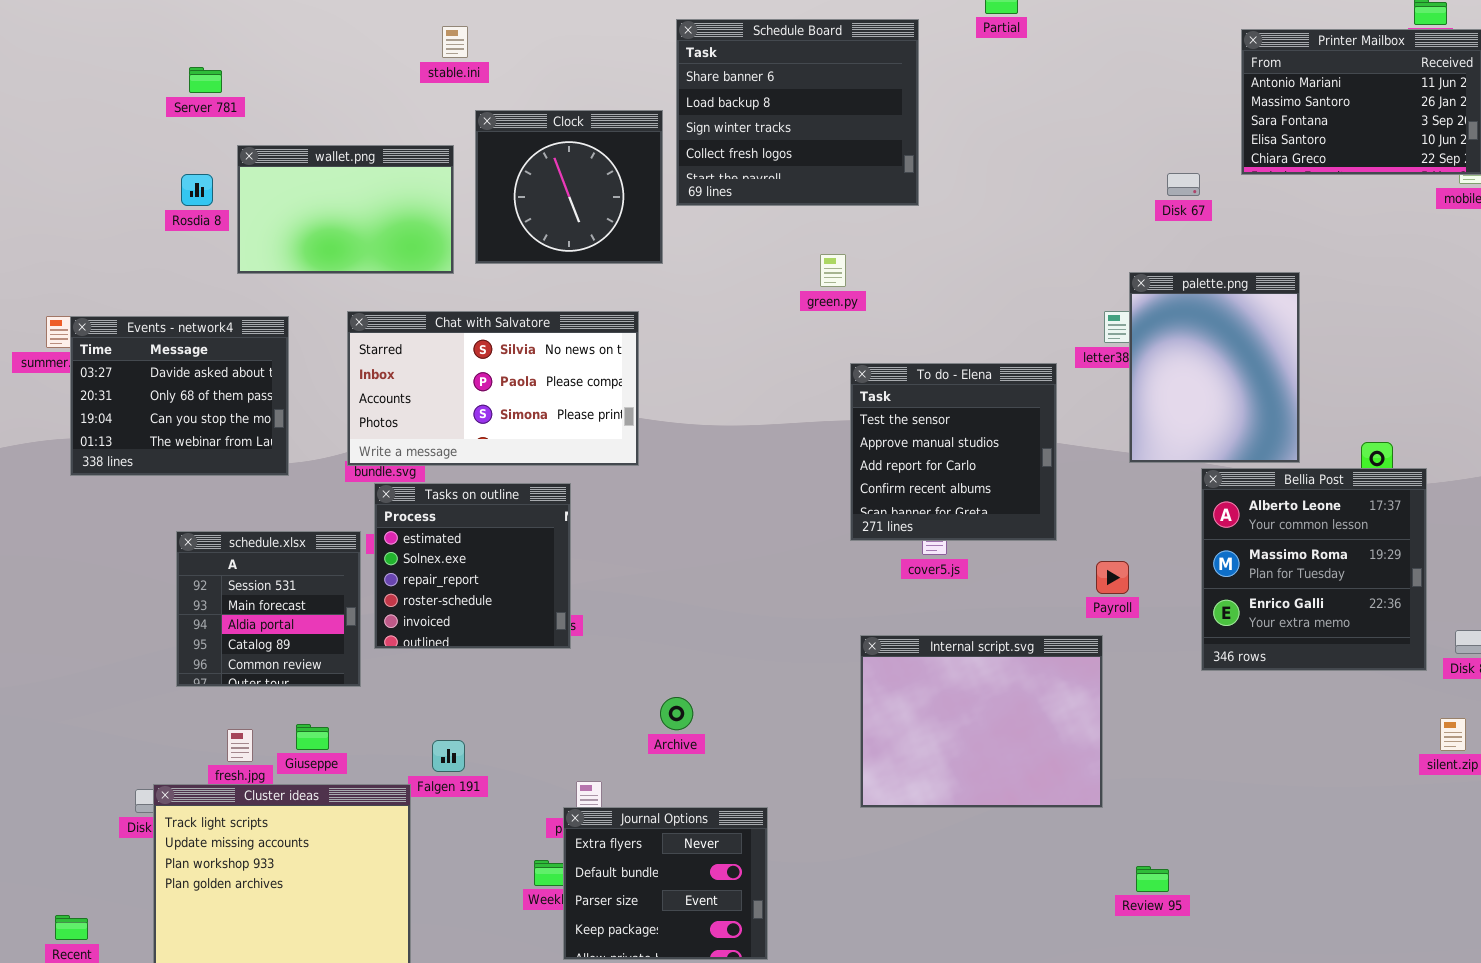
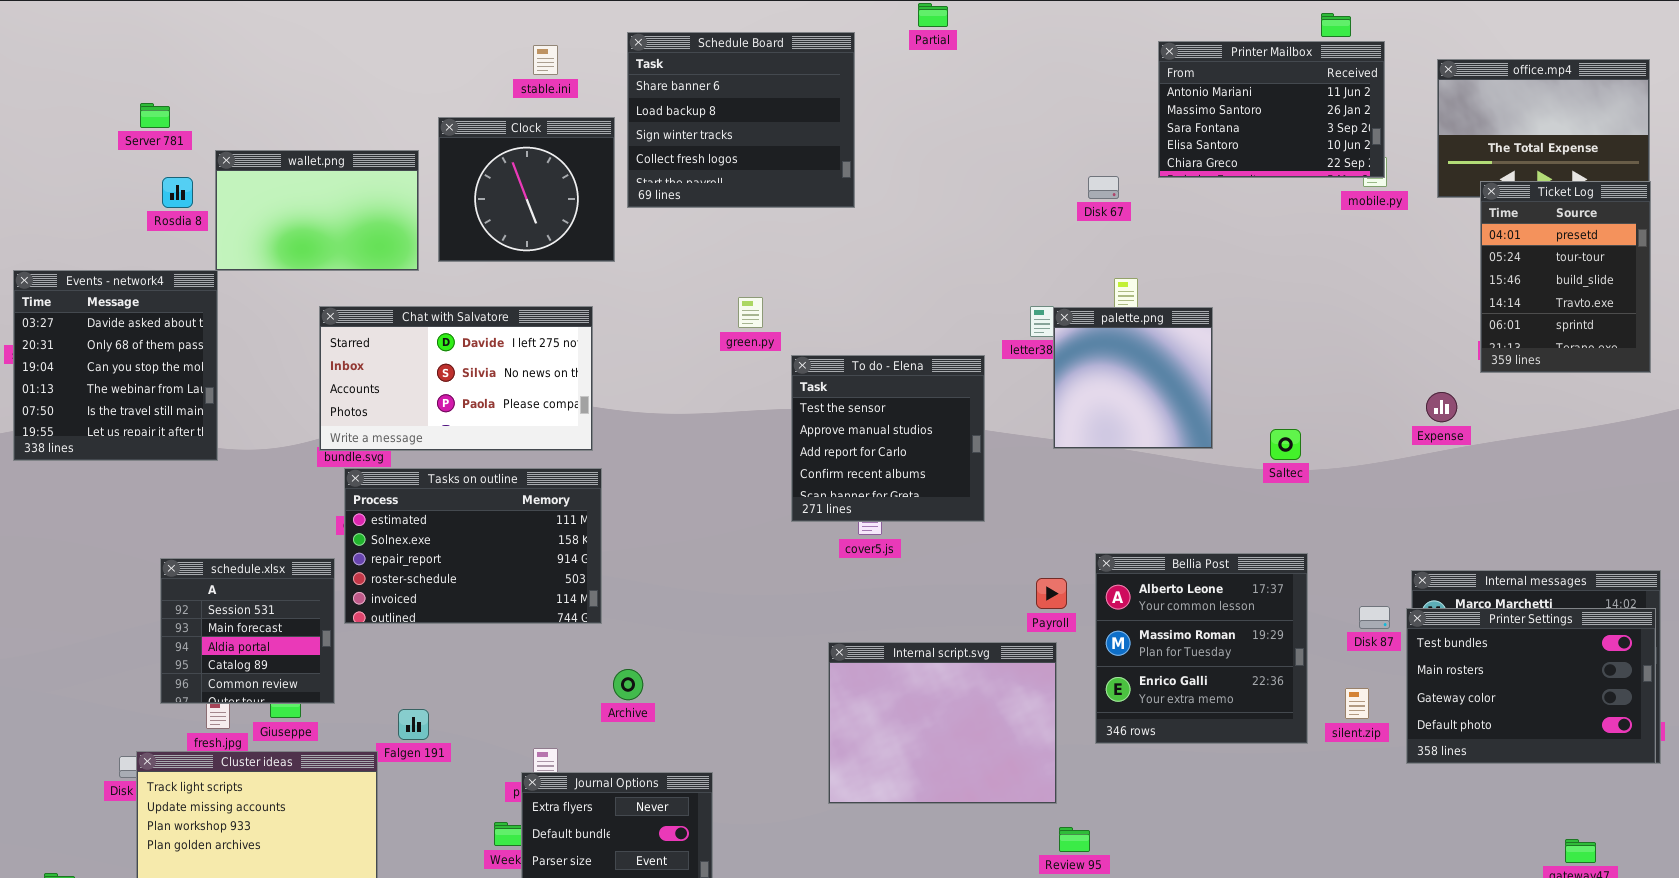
stable.ini: [442,26,468,58] -> [533,45,558,75], moved
Server 781: [189,67,222,93] -> [140,103,170,128], moved
green.py: [820,254,846,287] -> [738,297,763,328], moved
palette.png: [1129,272,1300,463] -> [1053,307,1213,449], resized
Chat with Salvatore: [347,311,639,466] -> [319,306,593,451], scrolled up 1 row
Events - network4: [70,316,289,476] -> [13,270,218,461], moved, resized
Bellia Post: [1201,468,1427,671] -> [1095,553,1308,744], moved
Tasks on outline: [374,483,571,649] -> [344,468,602,624], resized
schedule.xlsx: [176,531,361,687] -> [160,558,335,704], moved
Payroll: [1096,561,1129,594] -> [1036,578,1067,609], moved
Internal script.svg: [860,635,1103,808] -> [828,642,1057,804], moved

